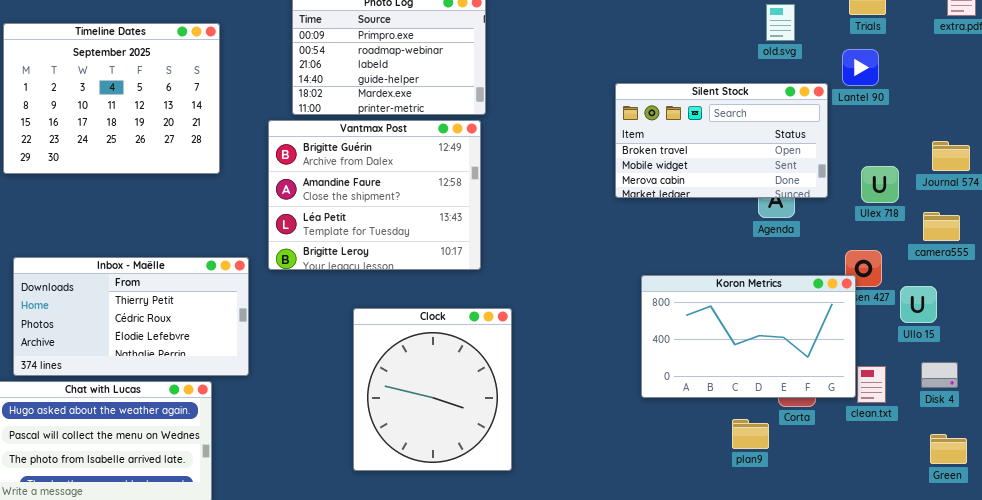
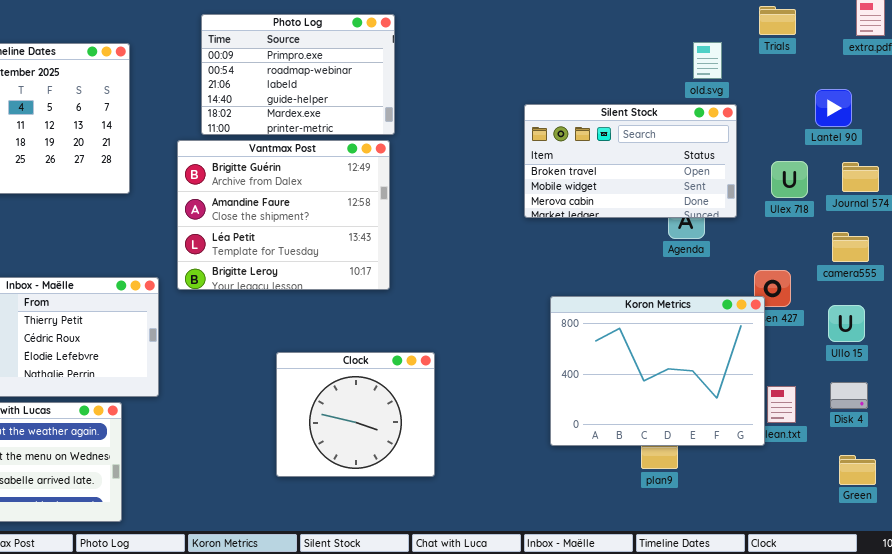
old.svg: [766,4,795,41] -> [693,42,722,79], moved
Lantel 90: [842,49,879,86] -> [815,89,852,127], moved
Ulex 718: [861,166,899,203] -> [771,161,808,198], moved
Koron Metrics: [641,275,856,398] -> [550,296,765,446], resized
Ullo 15: [900,286,937,323] -> [828,305,865,342], moved
Clock: [353,308,512,471] -> [276,352,435,477], moved, resized

